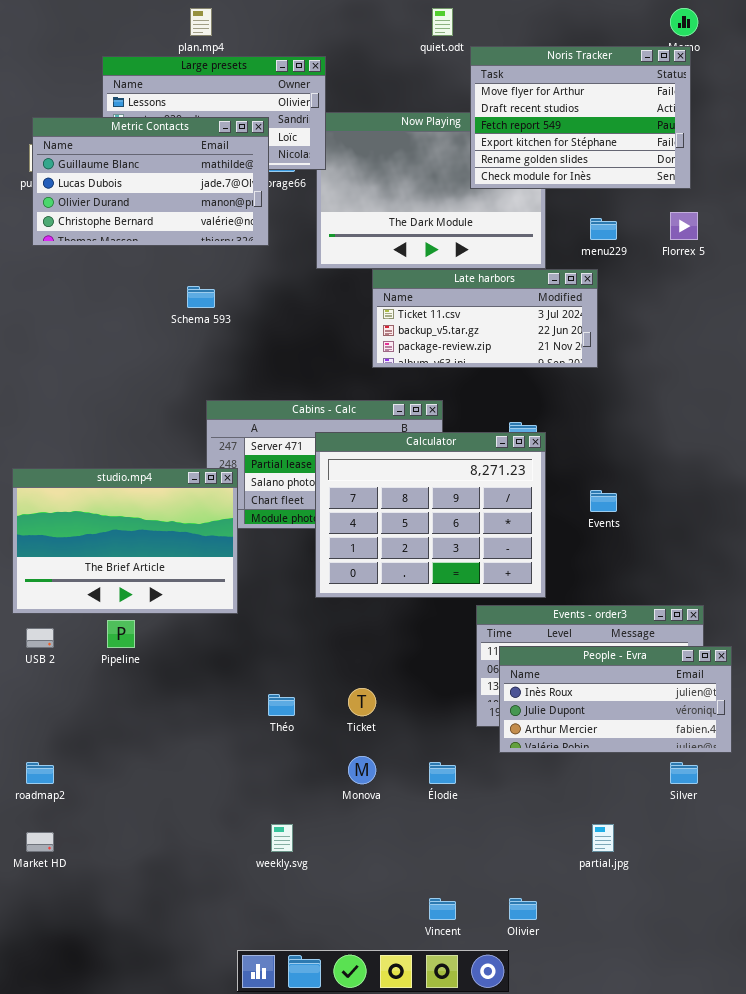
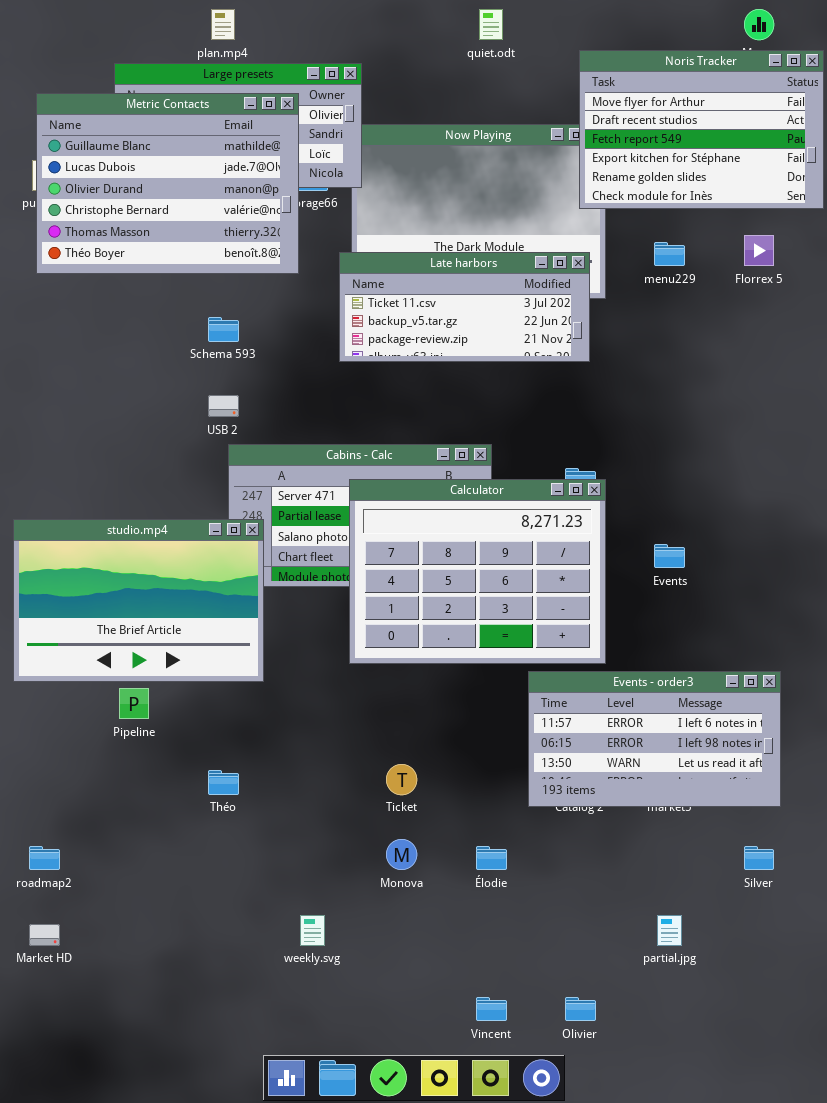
Noris Tracker: [470,46,691,189] -> [579,50,824,209], moved
Metric Contacts: [32,117,269,246] -> [36,93,299,274], resized
Late harbors: [372,269,598,368] -> [339,252,590,362], moved
USB 2: [26,628,54,648] -> [208,395,239,417], moved
People - Evra: [499,646,732,753] -> none, closed
Théo: [268,694,295,716] -> [208,770,239,795], moved

